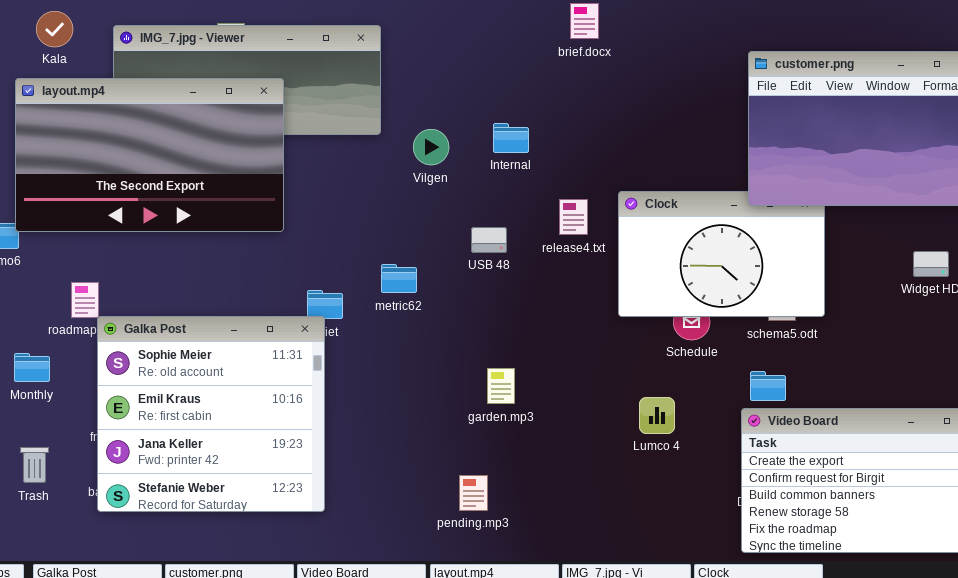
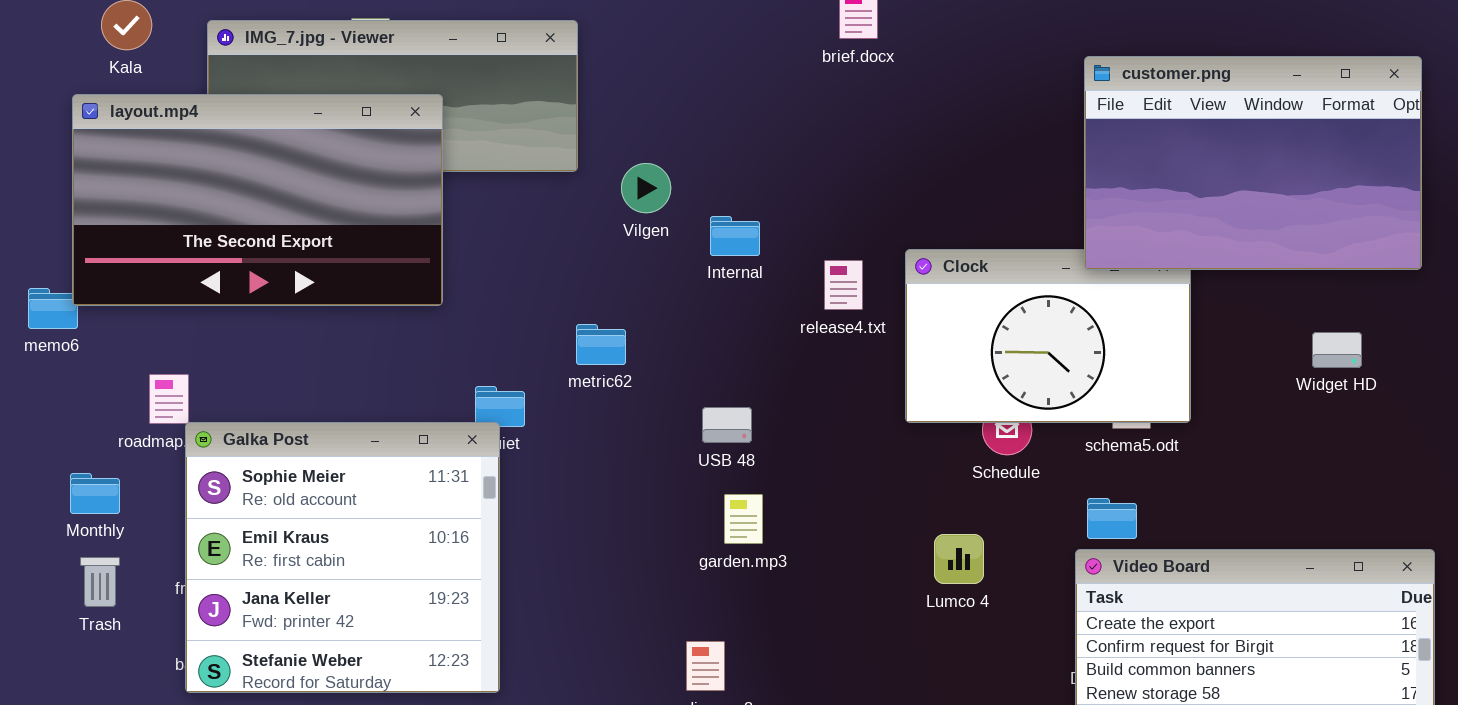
Internal: [493,123,529,153] -> [710,216,760,256], moved
USB 48: [471,227,507,253] -> [702,407,752,443], moved
metric62: [381,264,417,293] -> [576,324,626,365], moved
Trash: [20,447,49,483] -> [80,557,120,607], moved

